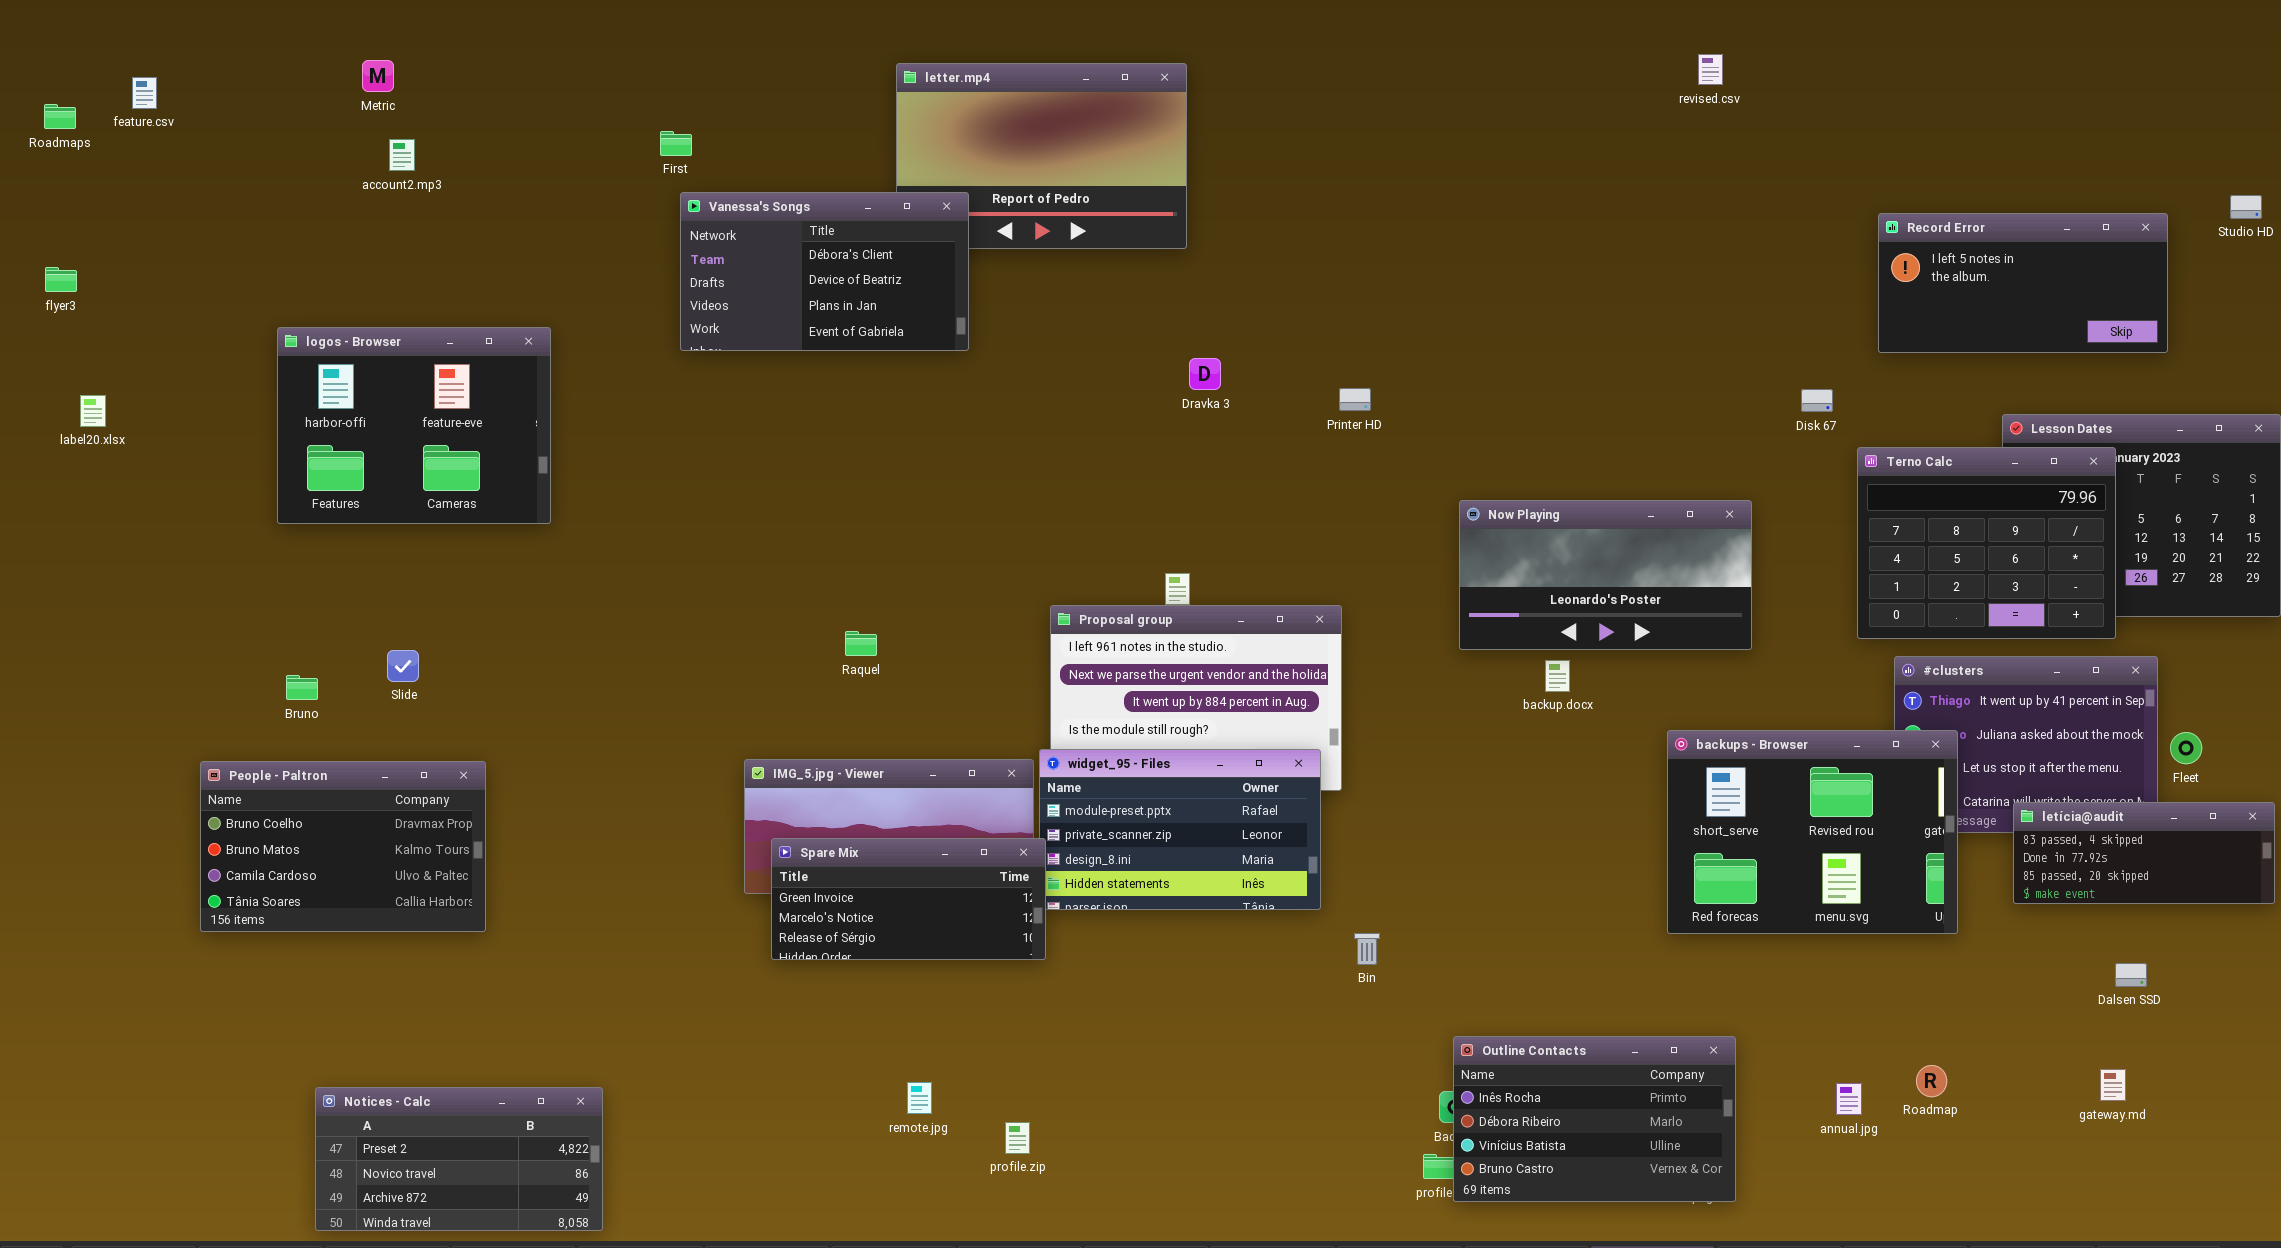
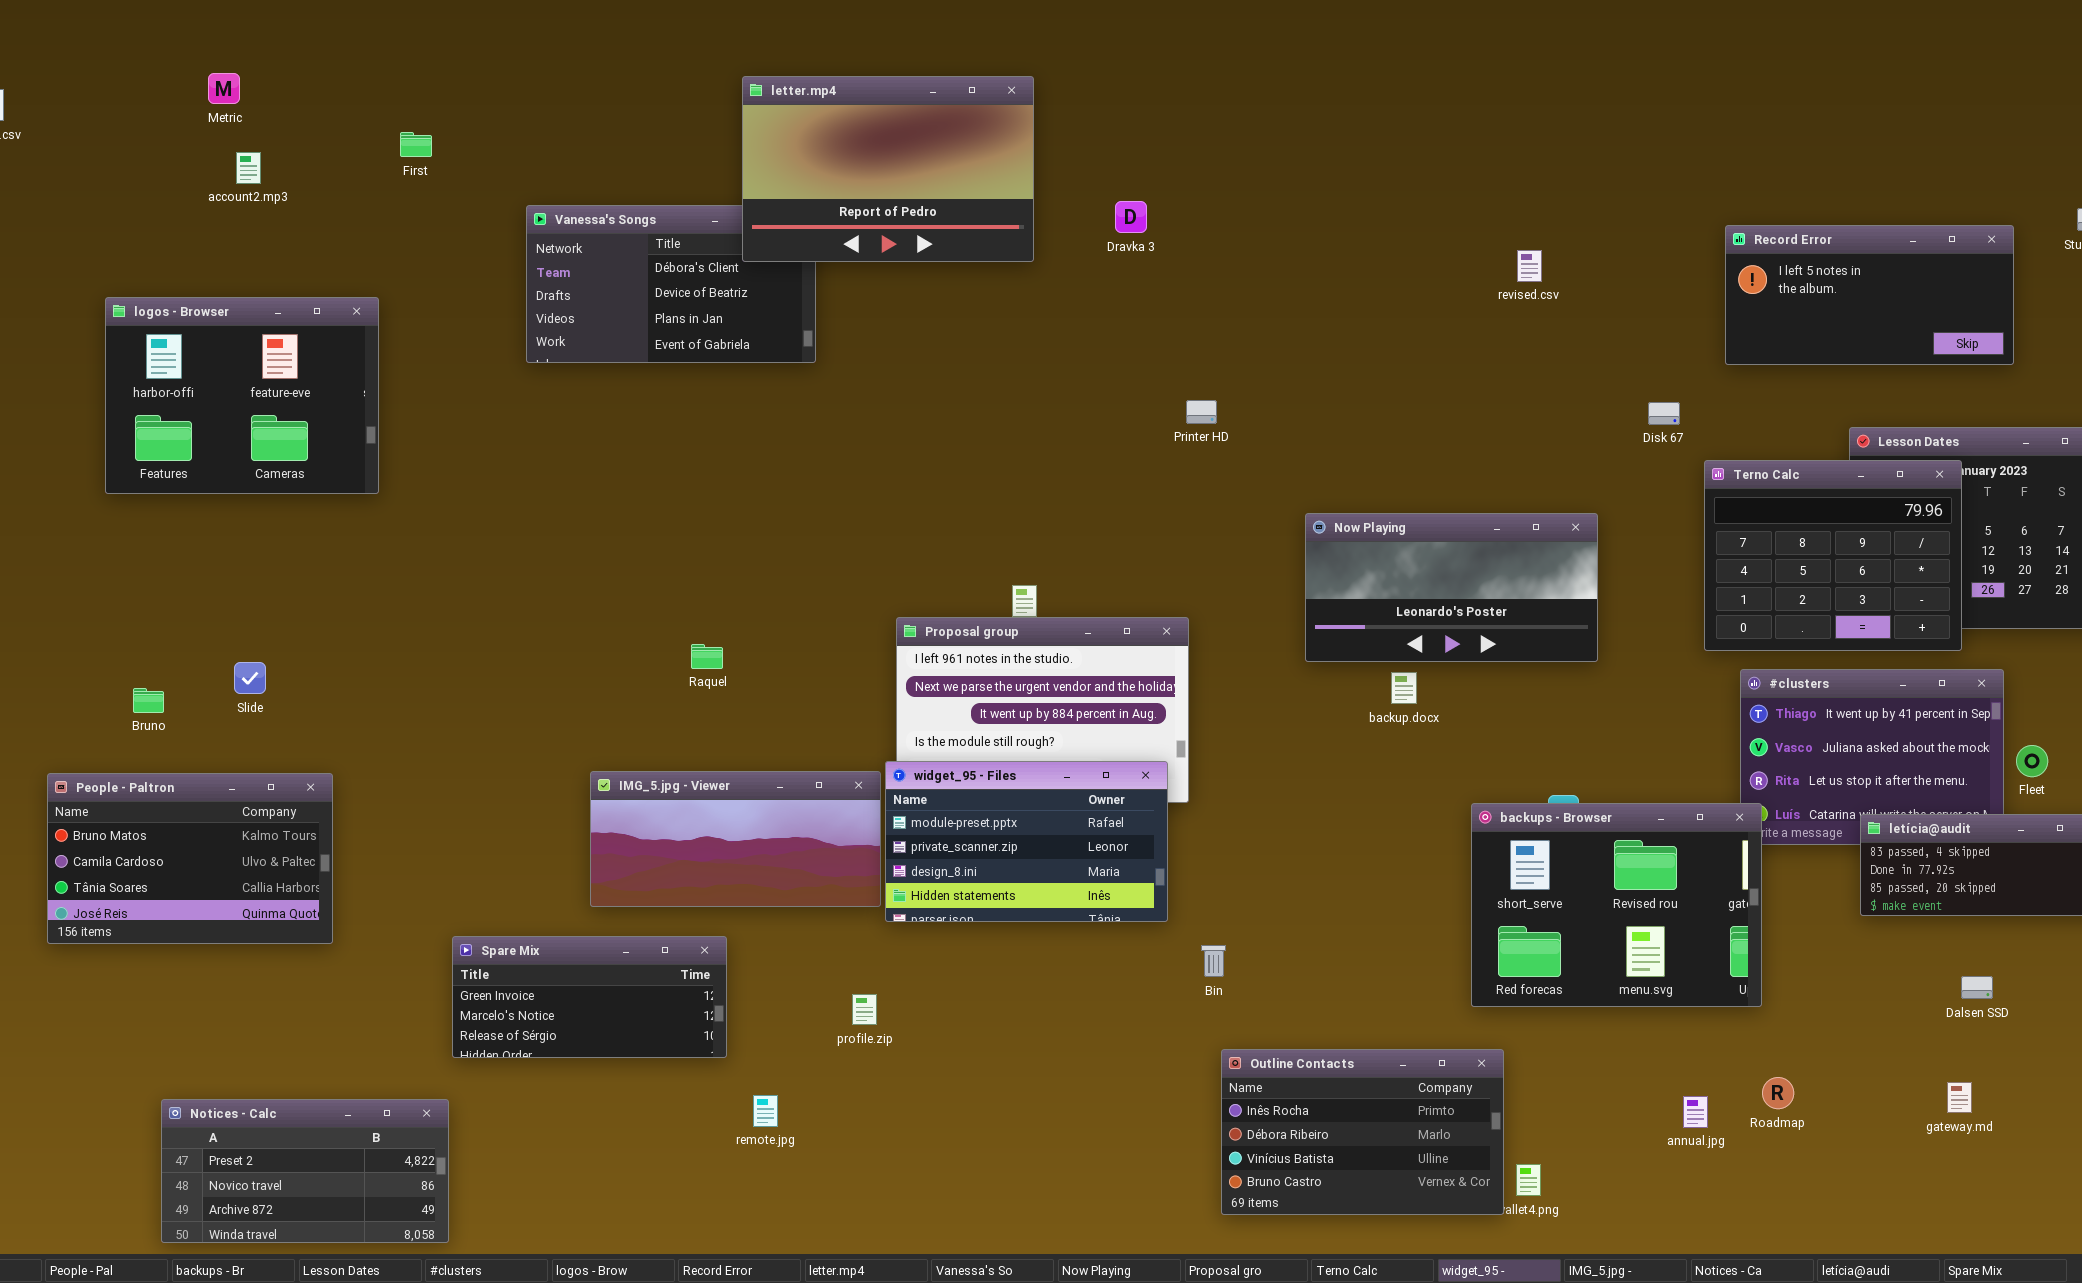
revised.csv: [1698,54,1723,85] -> [1517,250,1542,282], moved
letter.mp4: [896,63,1187,249] -> [742,76,1034,262], raised
First: [660,131,692,156] -> [400,132,432,157], moved
logos - Browser: [277,327,551,524] -> [105,297,379,494], moved
Dravka 3: [1189,358,1221,390] -> [1115,201,1147,233], moved
backups - Browser: [1667,730,1958,934] -> [1471,803,1762,1007], moved
People - Paltron: [200,761,486,932] -> [47,773,333,944], scrolled down 1 row
Spare Mix: [771,838,1046,960] -> [452,936,727,1058], moved
Outline Contacts: [1453,1036,1736,1202] -> [1221,1049,1504,1215], moved
profile.zip: [1005,1122,1030,1154] -> [852,994,877,1025], moved

